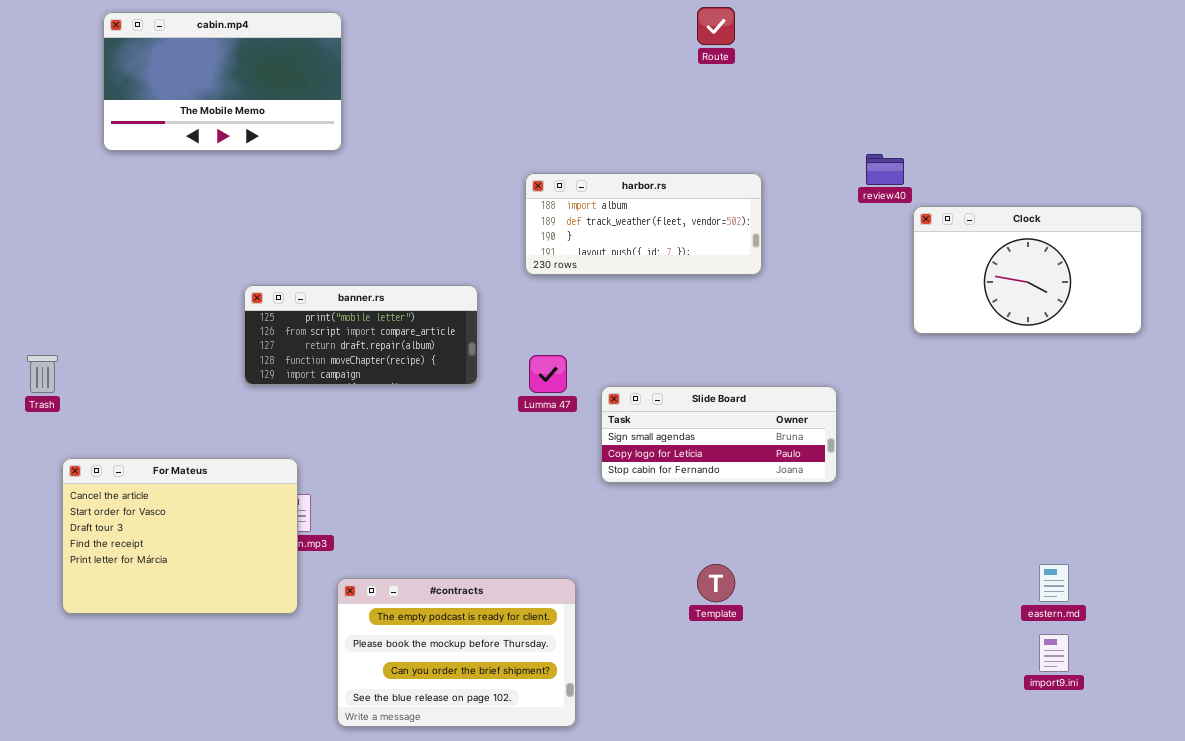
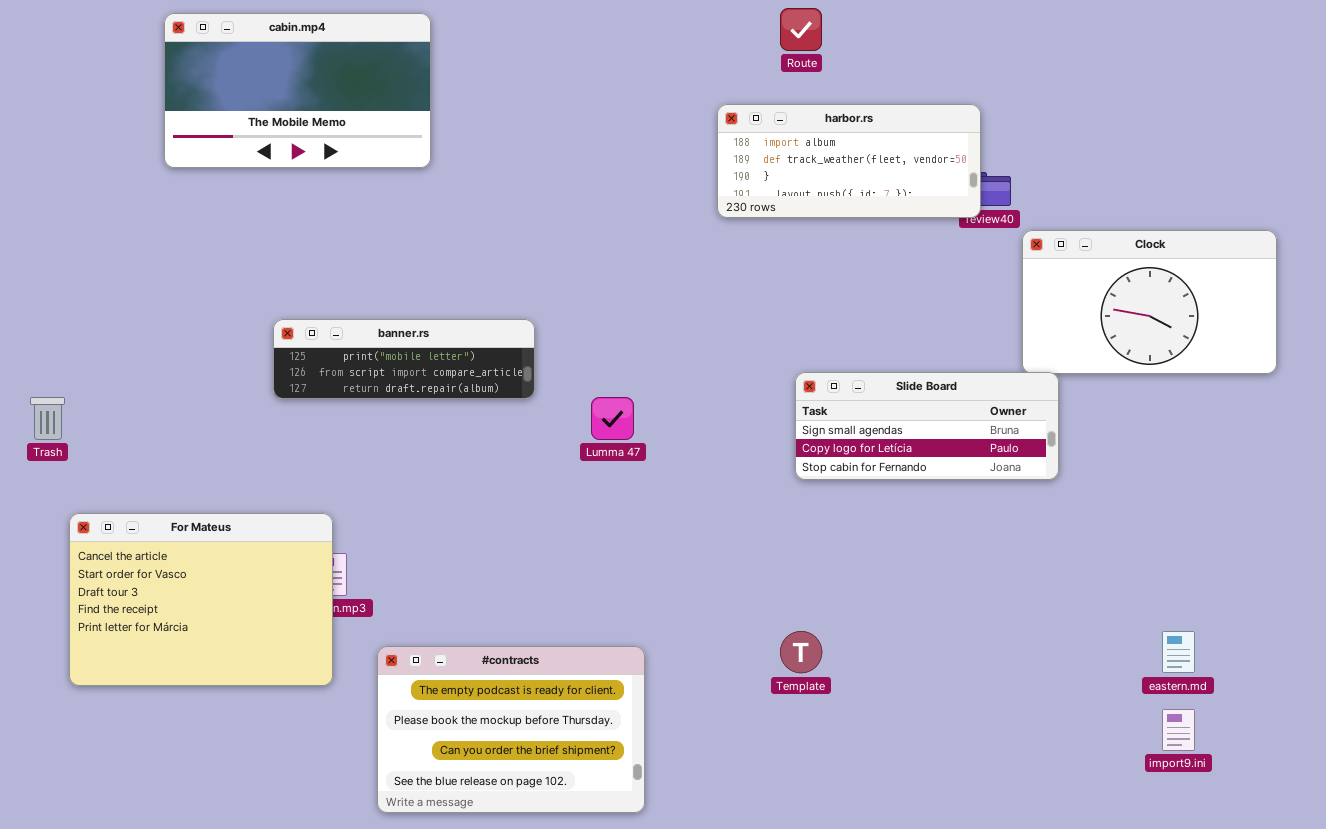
cabin.mp4: [103,12,342,151] -> [164,13,431,168], moved
harbor.rs: [525,173,762,275] -> [717,104,981,218], moved
banner.rs: [244,285,478,385] -> [273,319,535,399], resized
Slide Board: [601,386,837,483] -> [795,372,1059,480], moved

